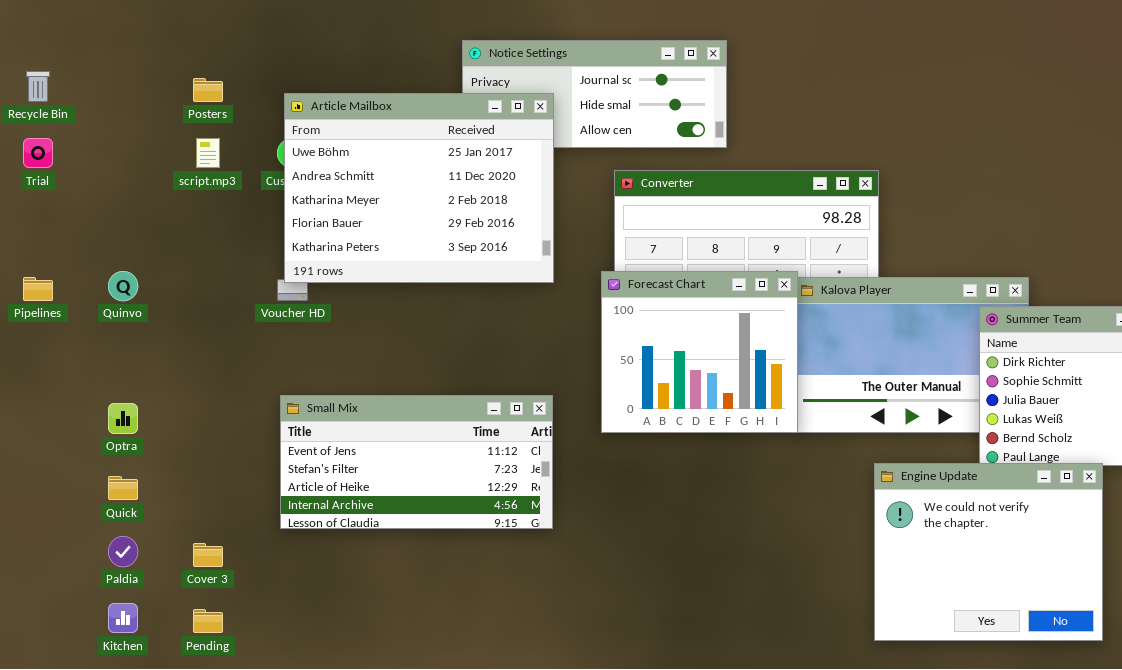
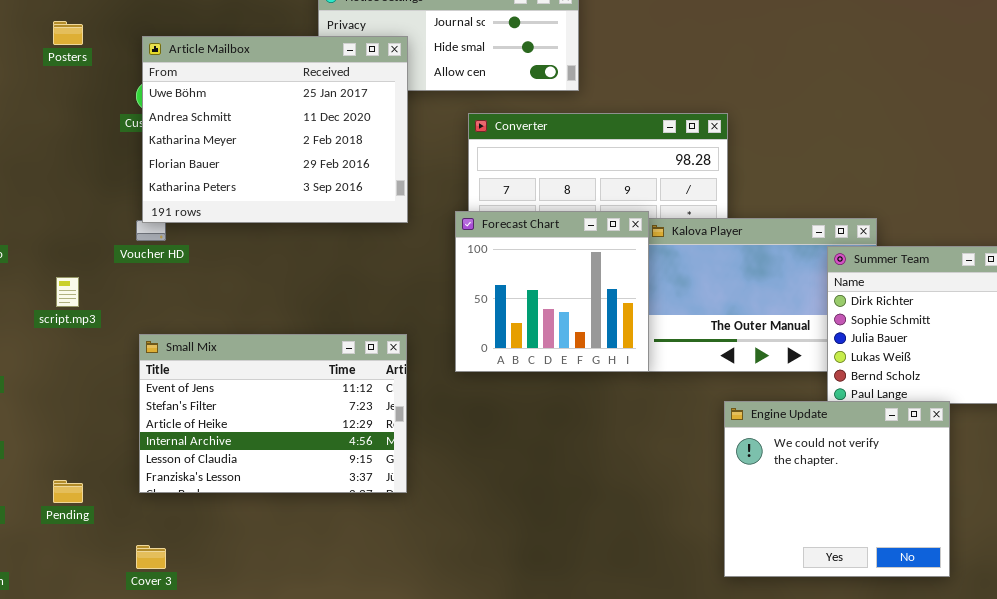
script.mp3: [196,138,220,168] -> [56,277,79,307], moved
Small Mix: [280,395,553,529] -> [139,334,407,493], resized
Cover 3: [193,543,223,567] -> [136,545,166,569], moved
Pending: [193,609,223,633] -> [53,480,83,503], moved

